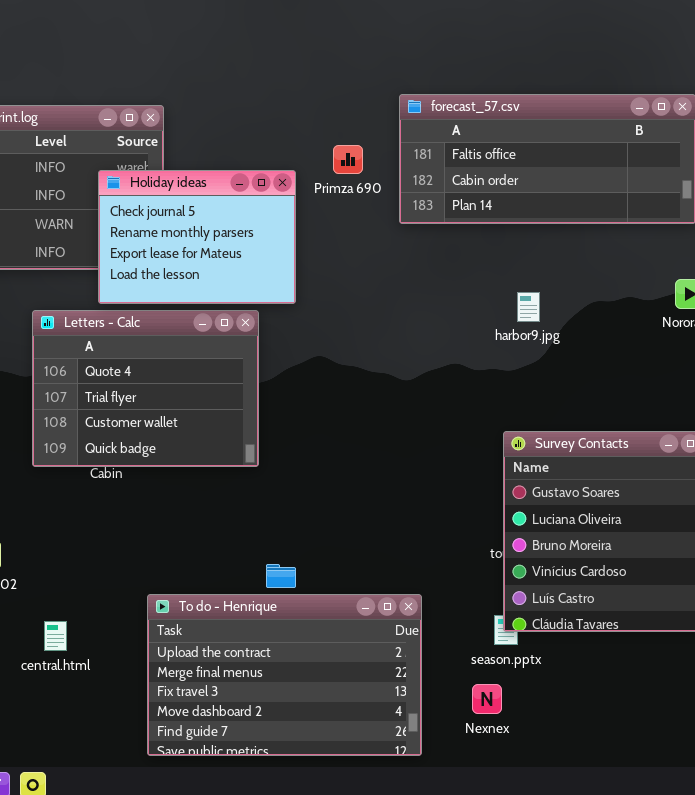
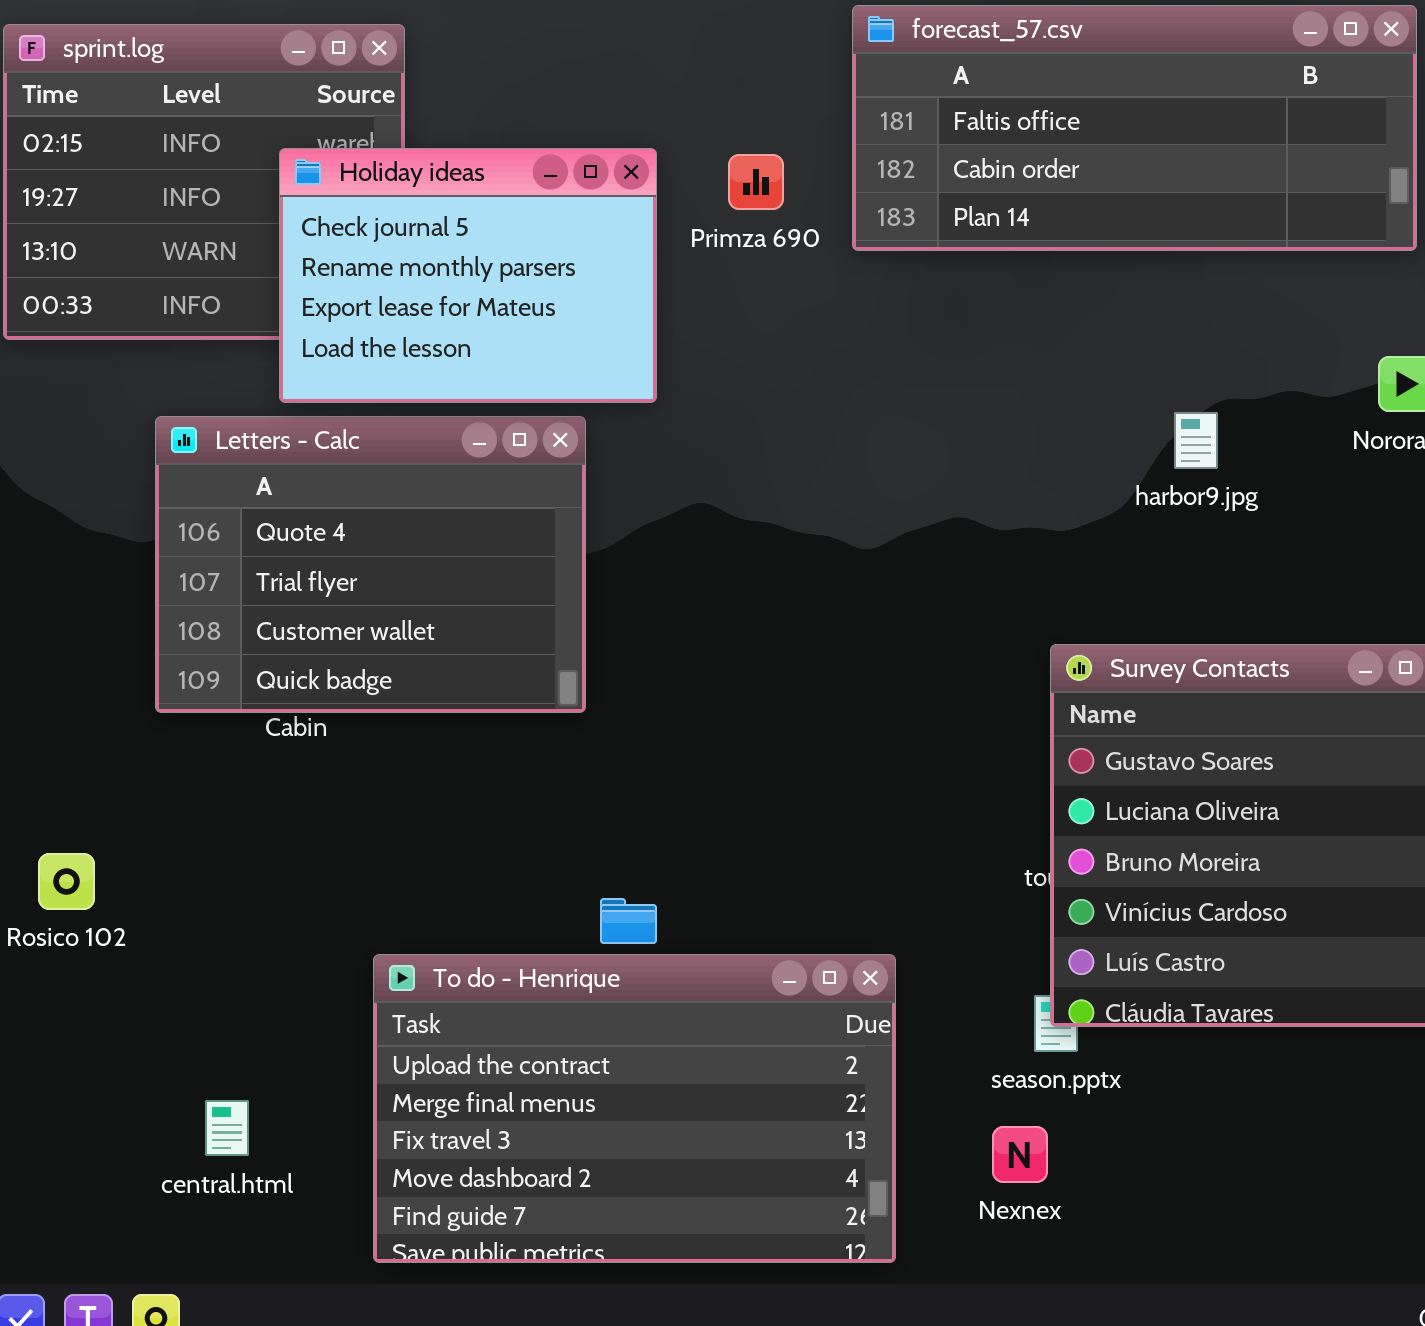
Primza 690: [333,145,363,174] -> [728,154,784,210], moved
harbor9.jpg: [517,292,540,322] -> [1174,412,1218,469], moved
central.html: [44,621,67,651] -> [205,1100,249,1156], moved

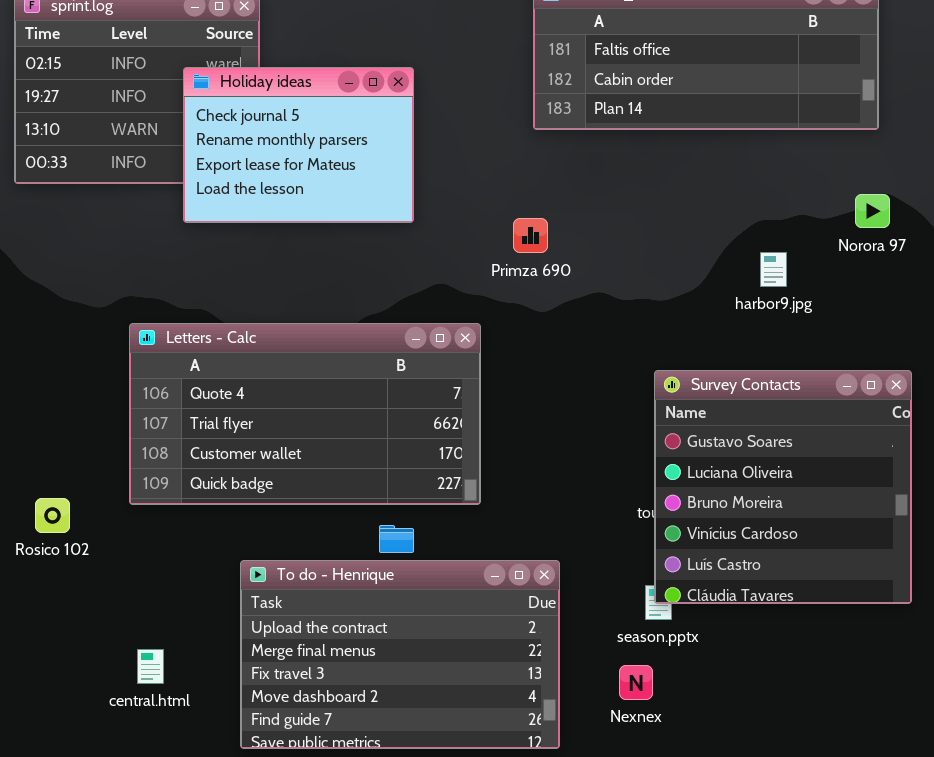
Primza 690: [728,154,784,210] -> [513,218,548,253], moved
harbor9.jpg: [1174,412,1218,469] -> [760,252,787,287], moved
Letters - Calc: [155,416,586,713] -> [129,323,481,505], moved, resized

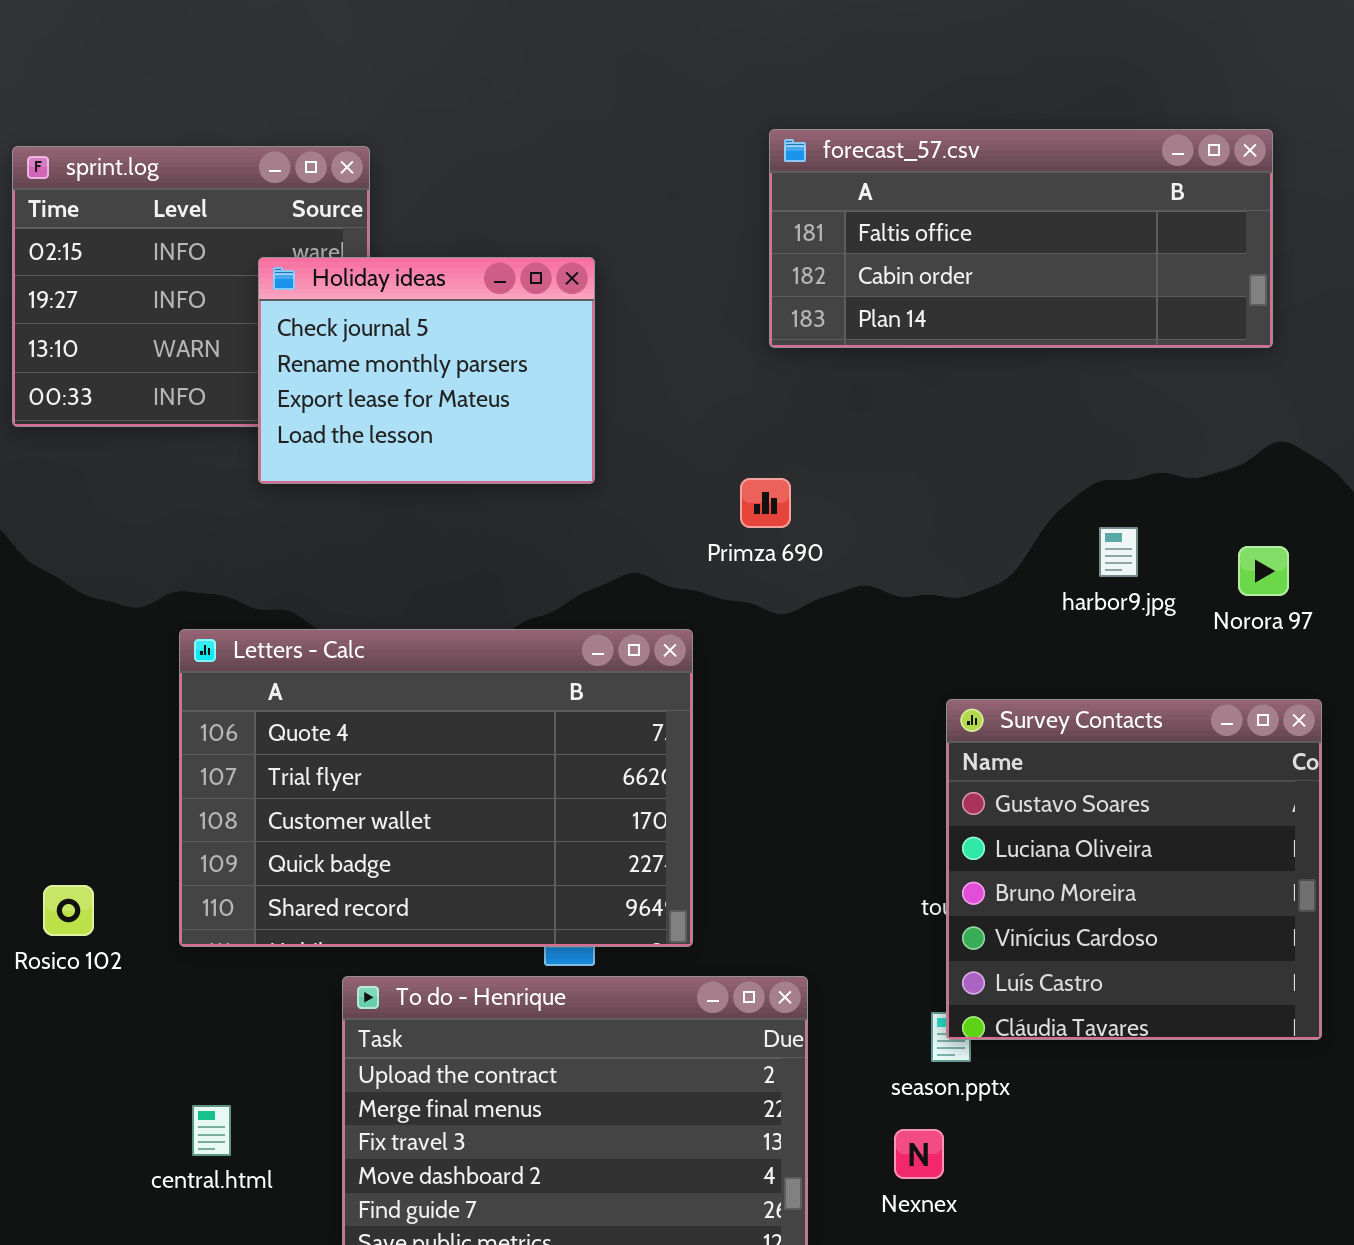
Norora 97: [855,194,890,228] -> [1238,546,1289,596], moved
Letters - Calc: [129,323,481,505] -> [179,629,693,947], resized

